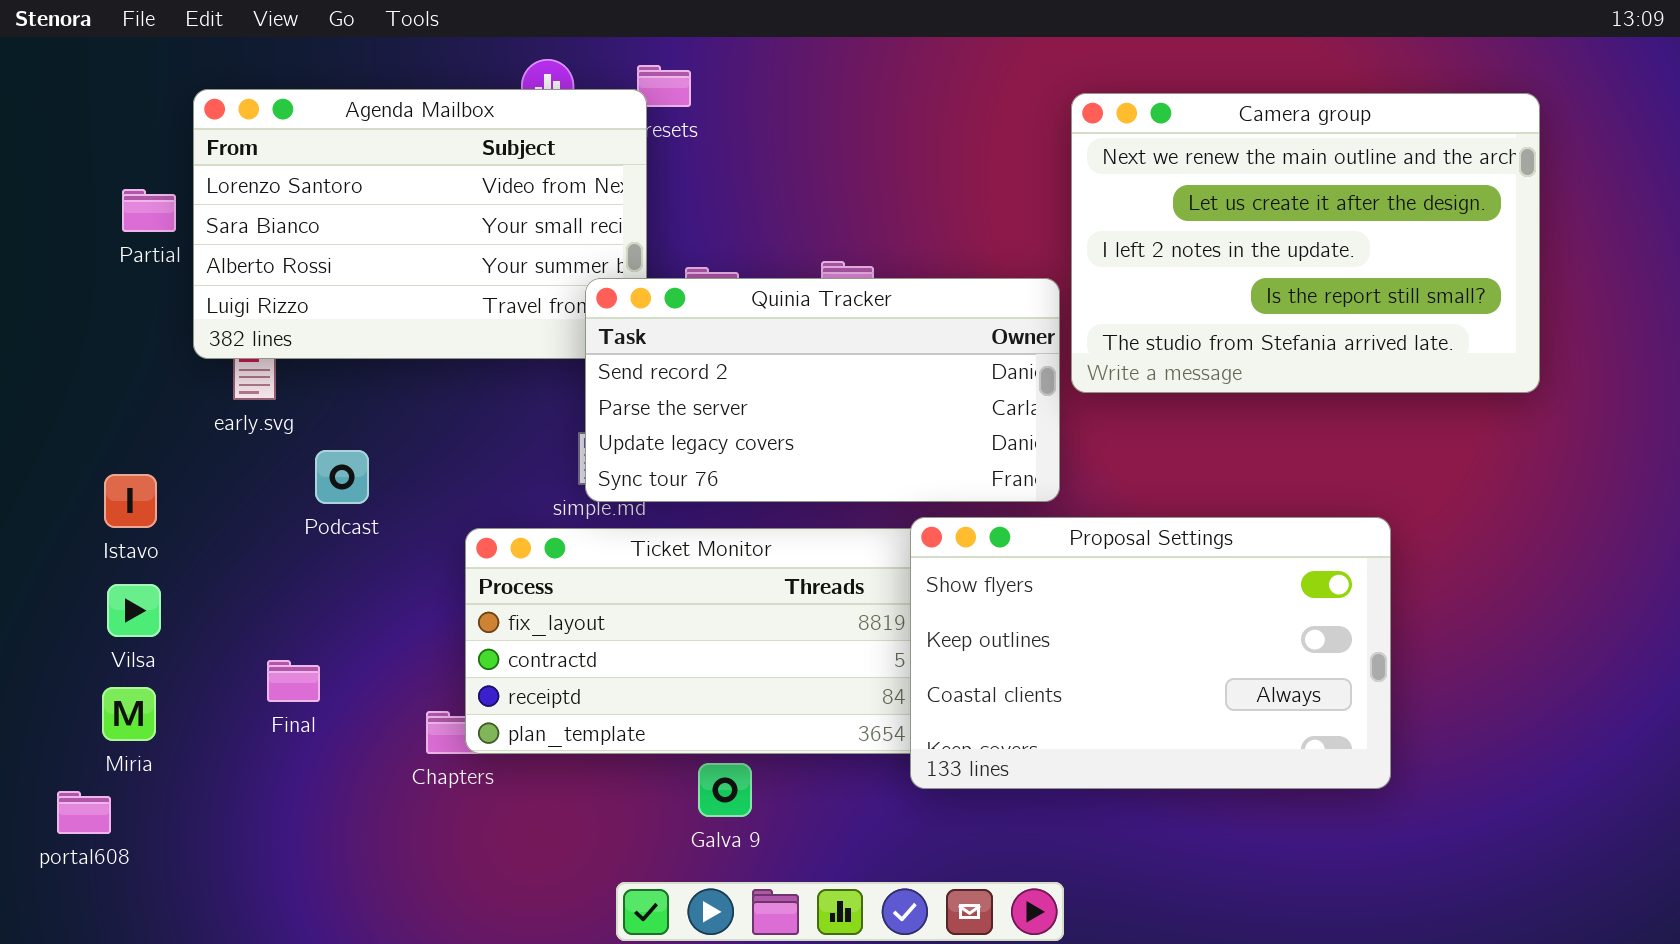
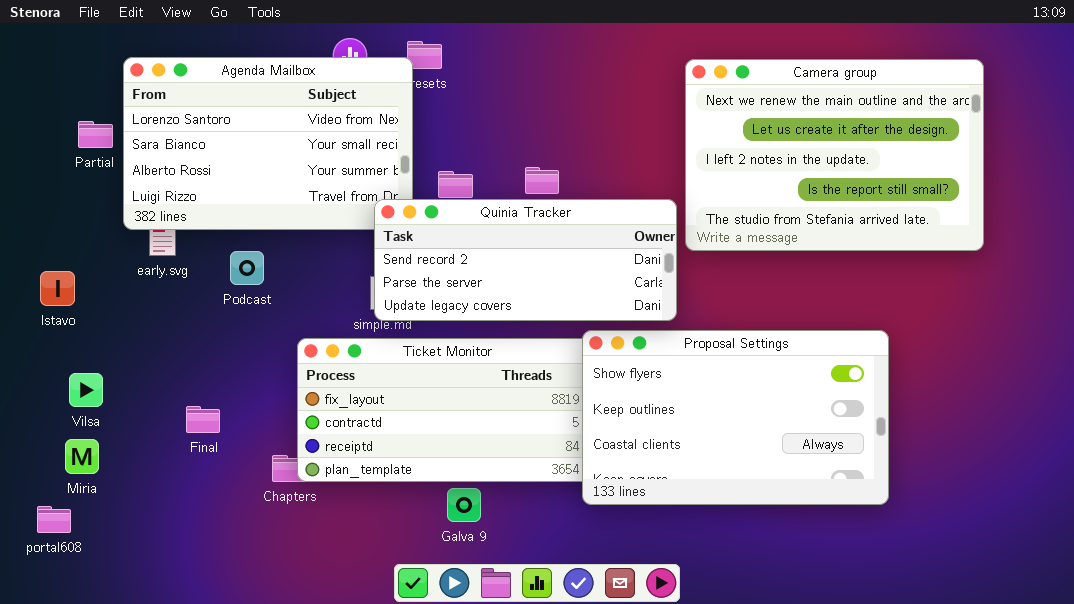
Quinia Tracker: [585,278,1060,502] -> [374,199,677,321], resized
Podcast: [315,450,369,504] -> [230,251,264,285], moved
Istavo: [104,474,157,528] -> [40,271,75,306], moved
Final: [267,660,320,702] -> [186,406,220,433], moved

